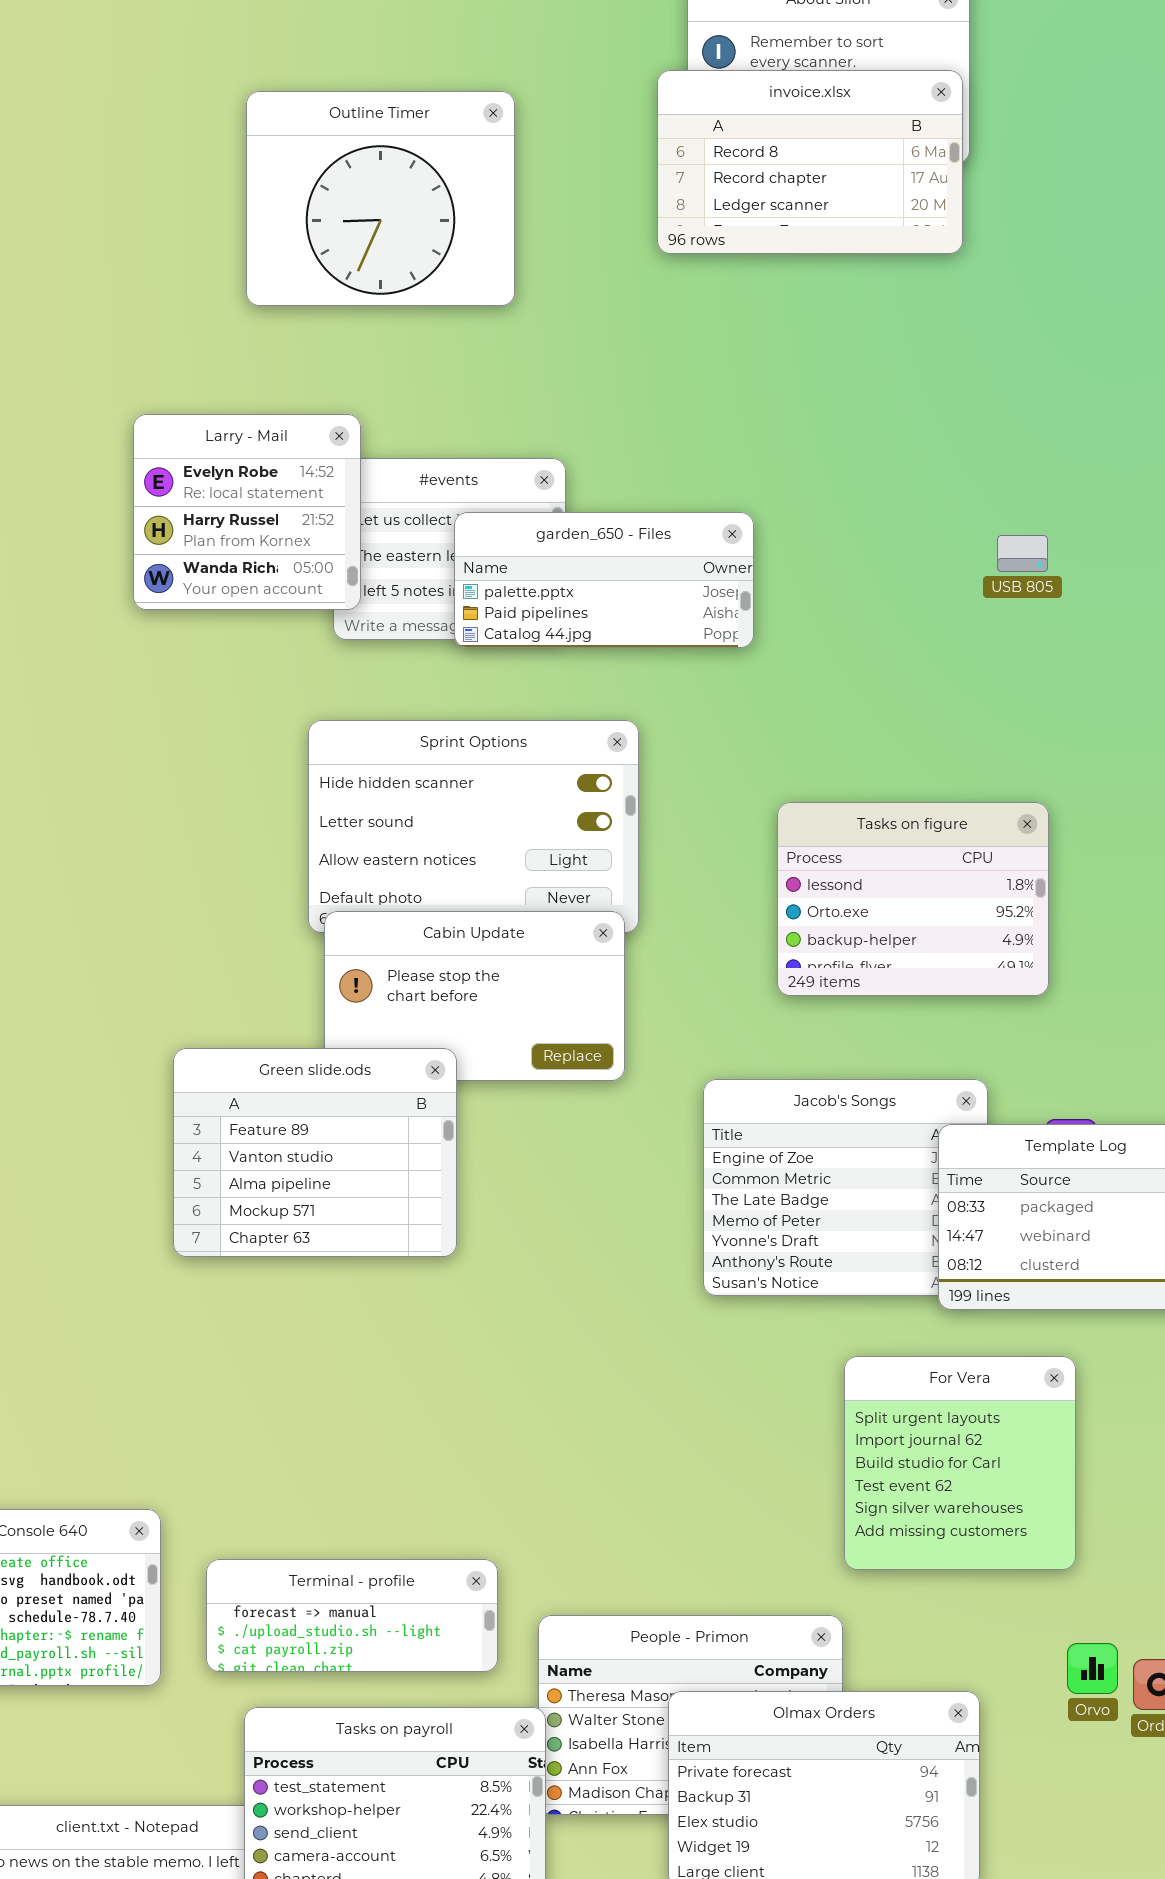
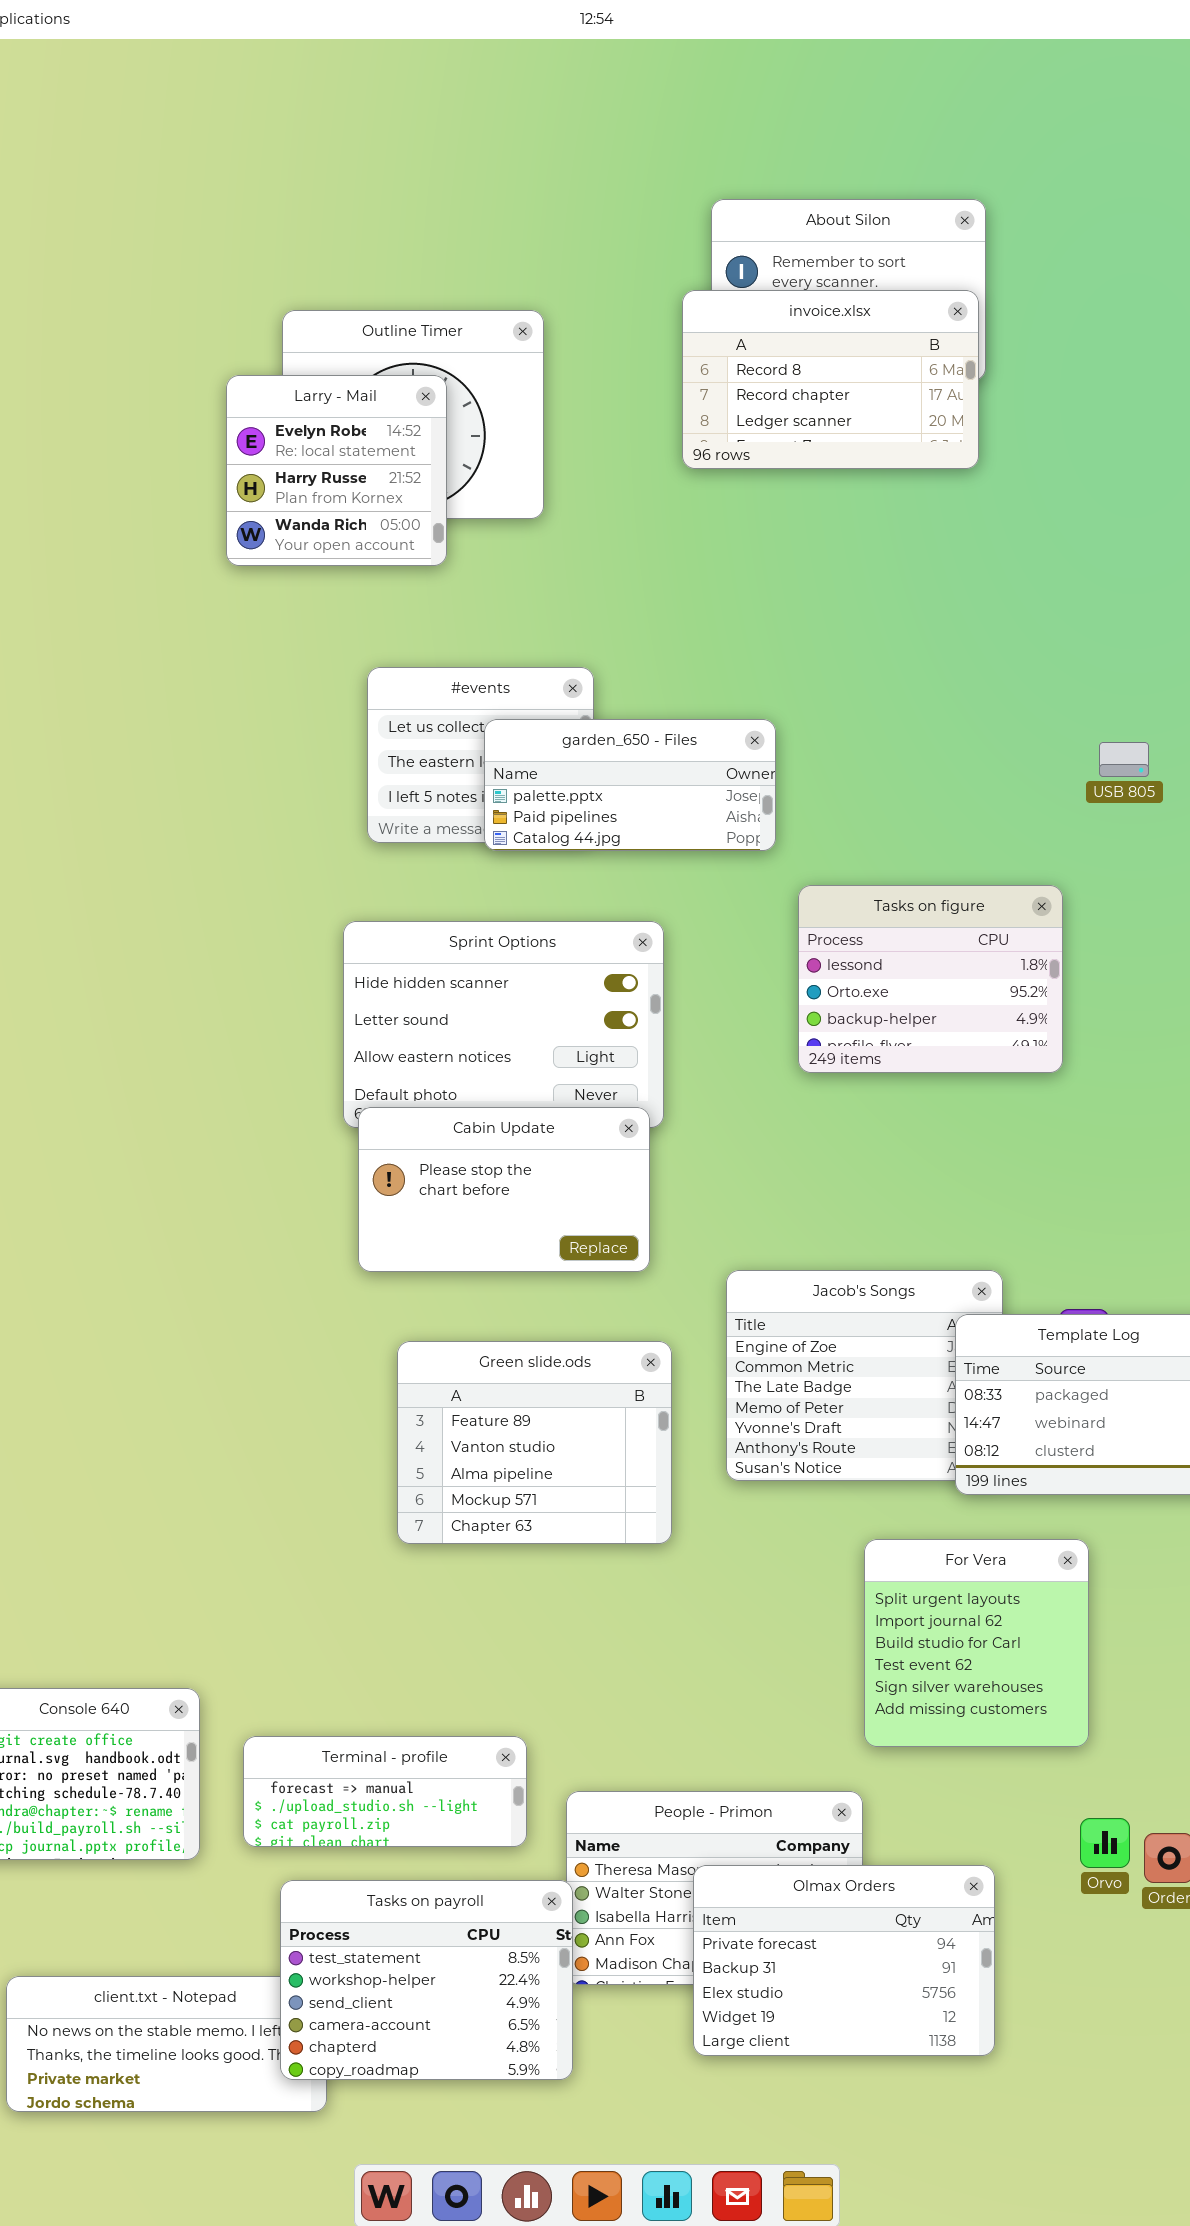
Larry - Mail: [133,414,361,610] -> [226,375,447,566], moved
USB 805: [997,535,1048,572] -> [1099,742,1149,777], moved
Tasks on figure: [777,802,1049,996] -> [798,885,1063,1073], moved
Green slide.ods: [173,1048,457,1257] -> [397,1341,672,1544], moved

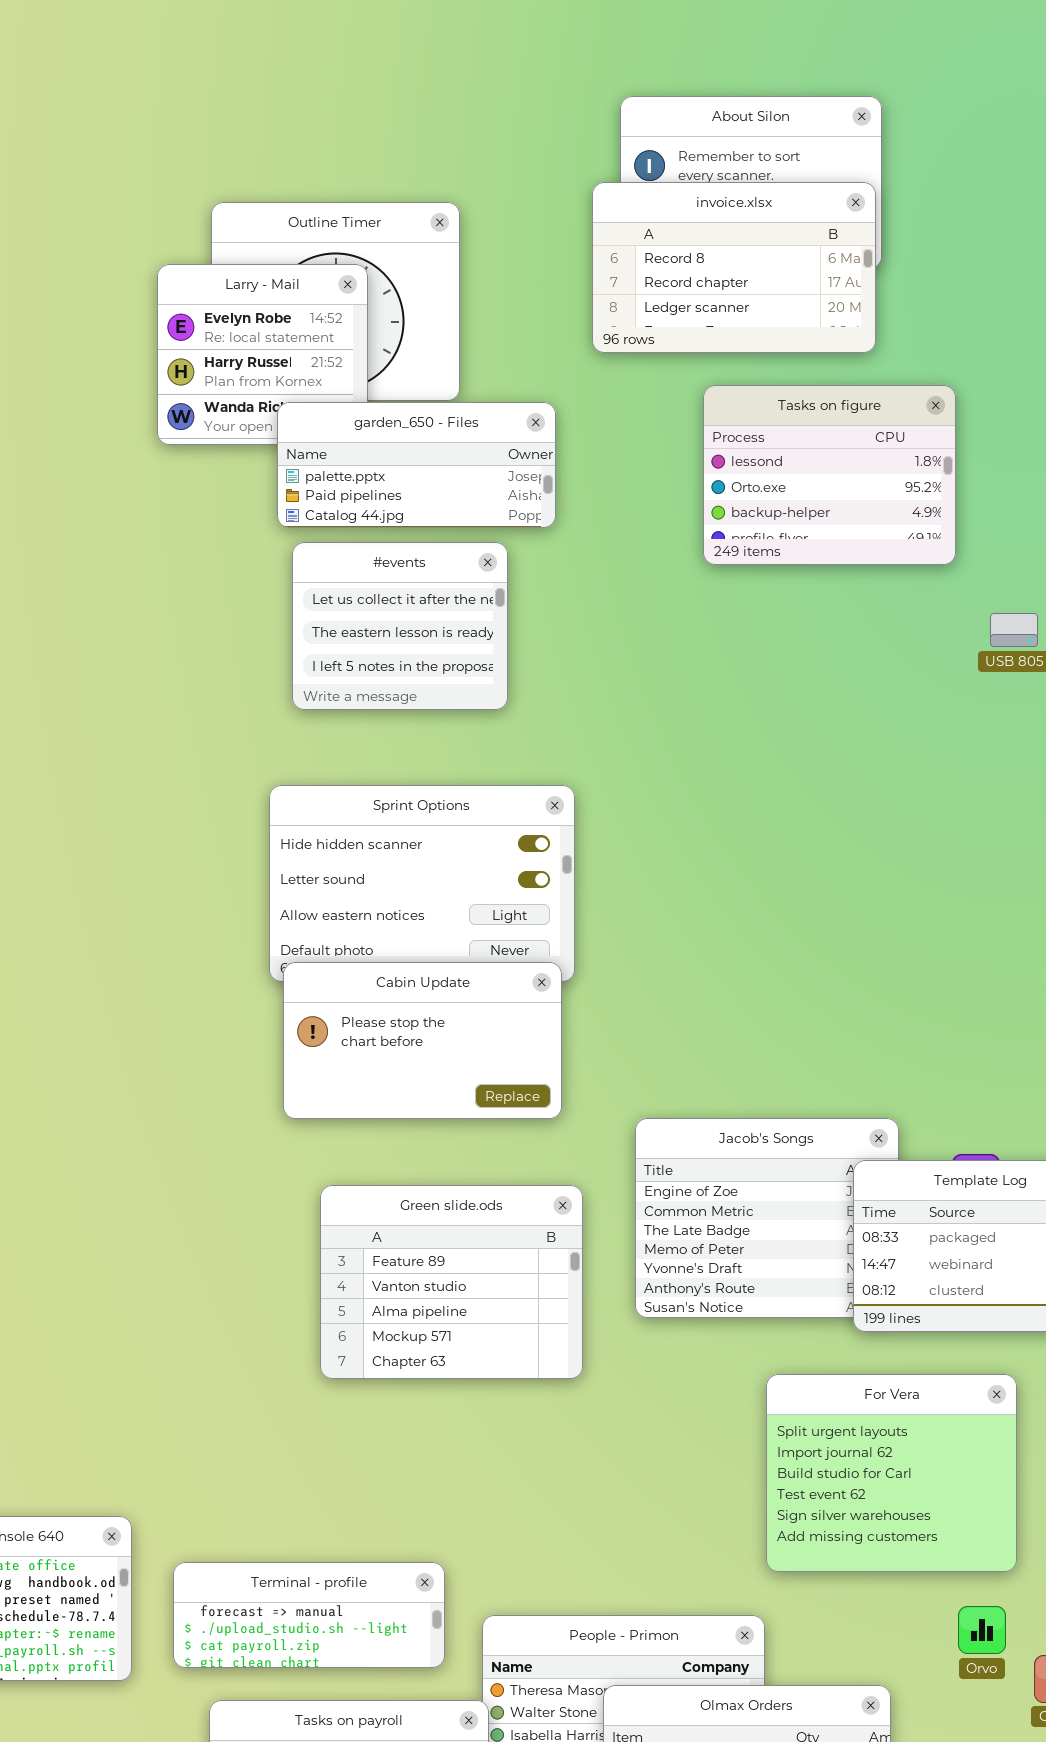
garden_650 - Files: [484,719,776,851] -> [277,402,556,528], moved
Tasks on figure: [798,885,1063,1073] -> [703,385,956,565], moved
For Vera: [864,1539,1089,1747] -> [766,1374,1017,1572], resized
Orvo: [1080,1818,1130,1868] -> [958,1606,1006,1654], moved

